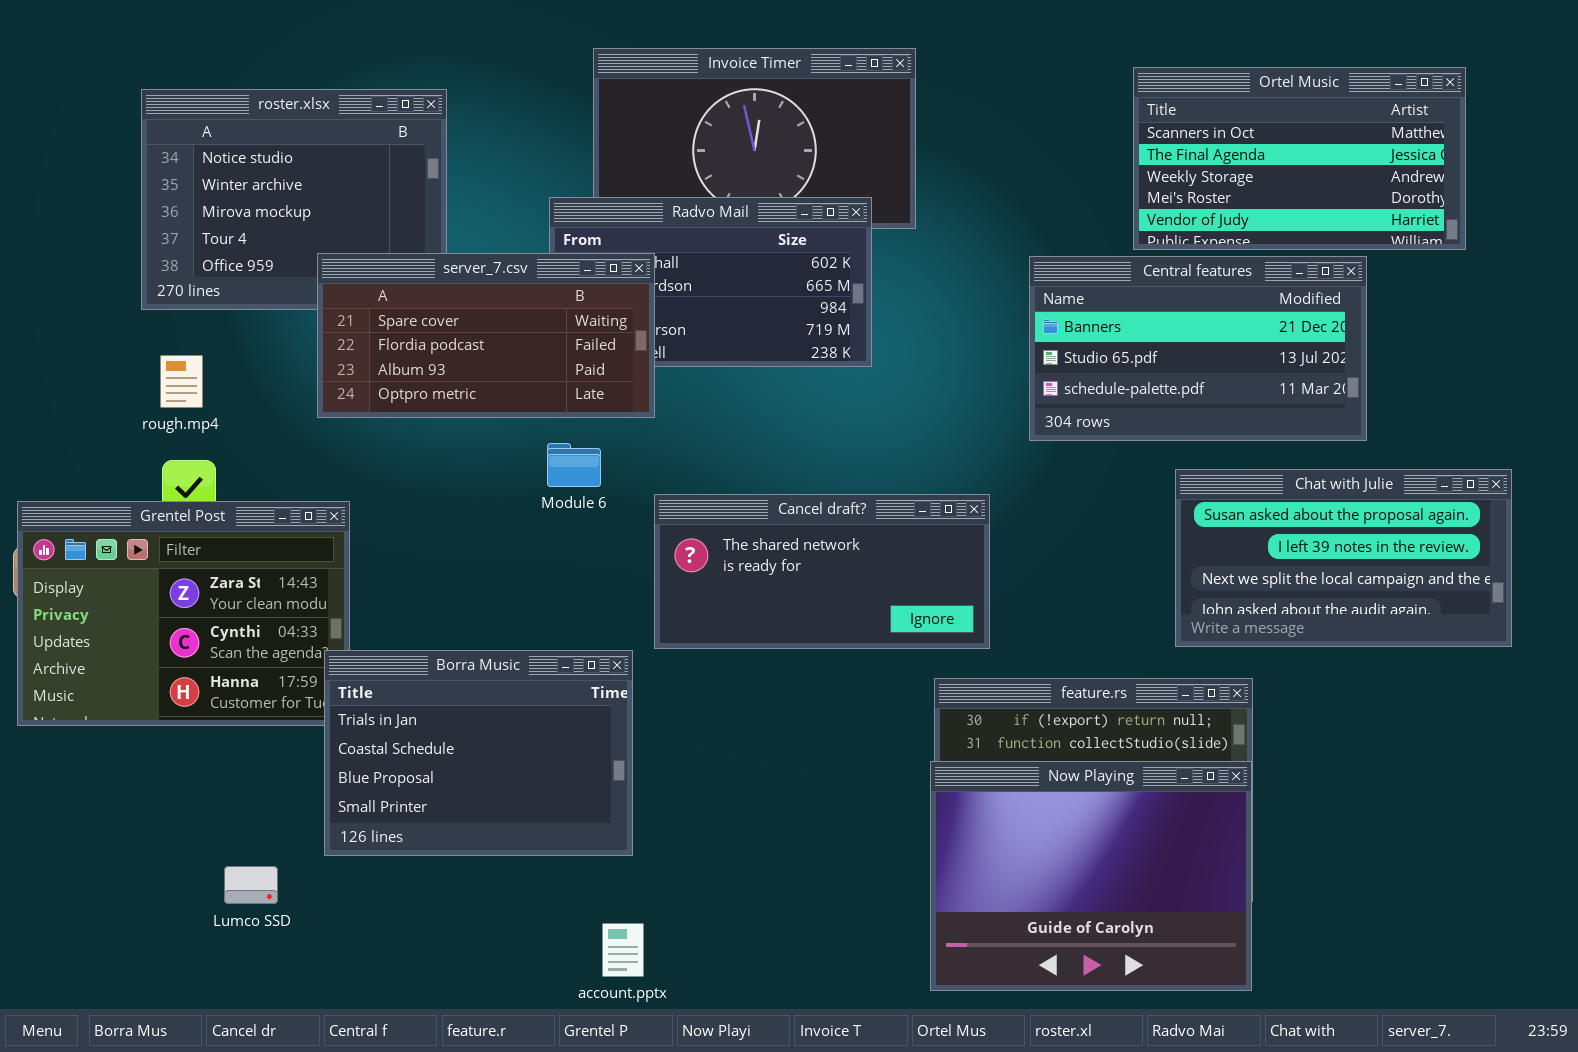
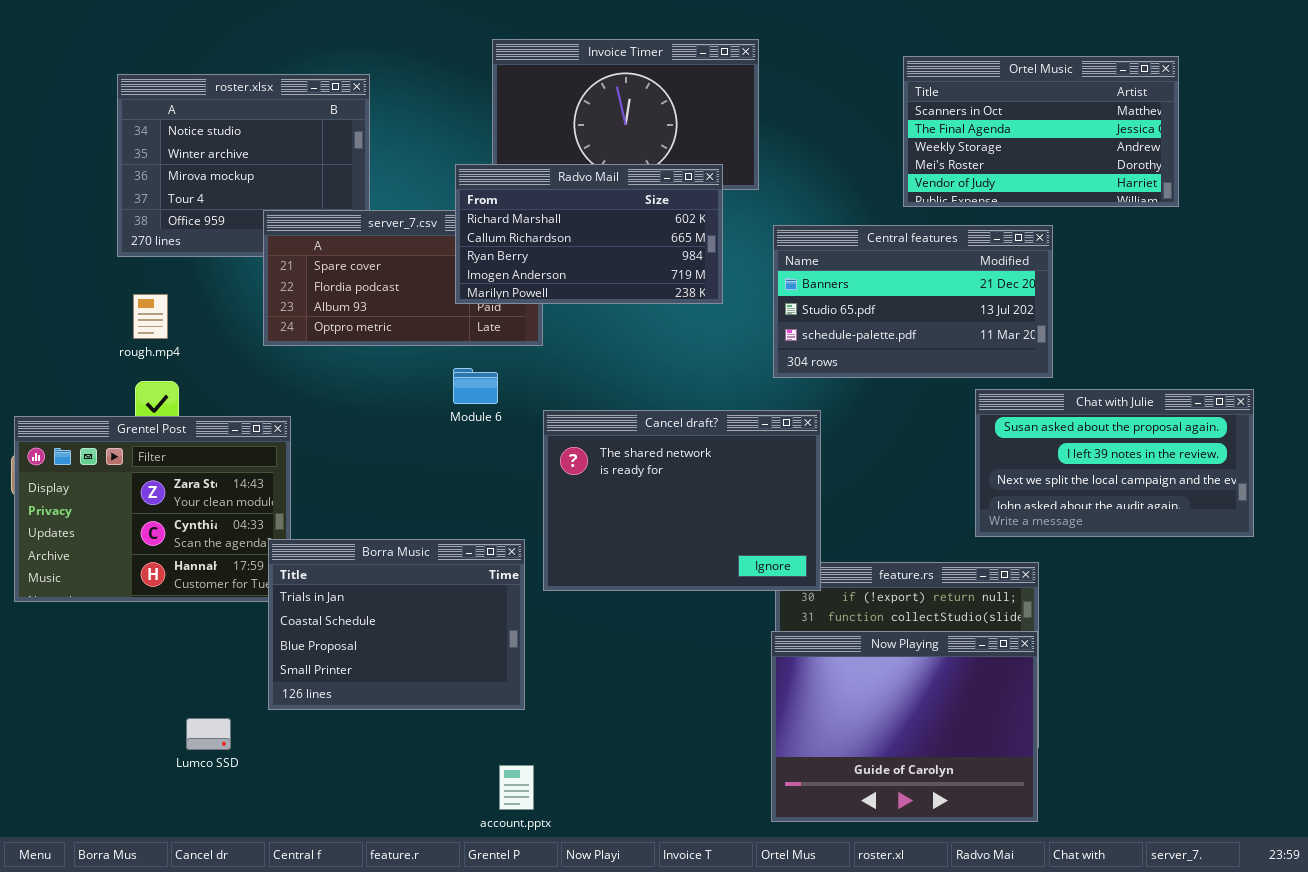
Ortel Music: [1133,67,1466,250] -> [903,56,1179,207], moved
Radvo Mail: [549,197,872,367] -> [455,164,723,304], raised
Central features: [1029,256,1367,441] -> [773,225,1053,378], moved
Cancel draft?: [654,494,990,649] -> [543,410,821,591], resized

